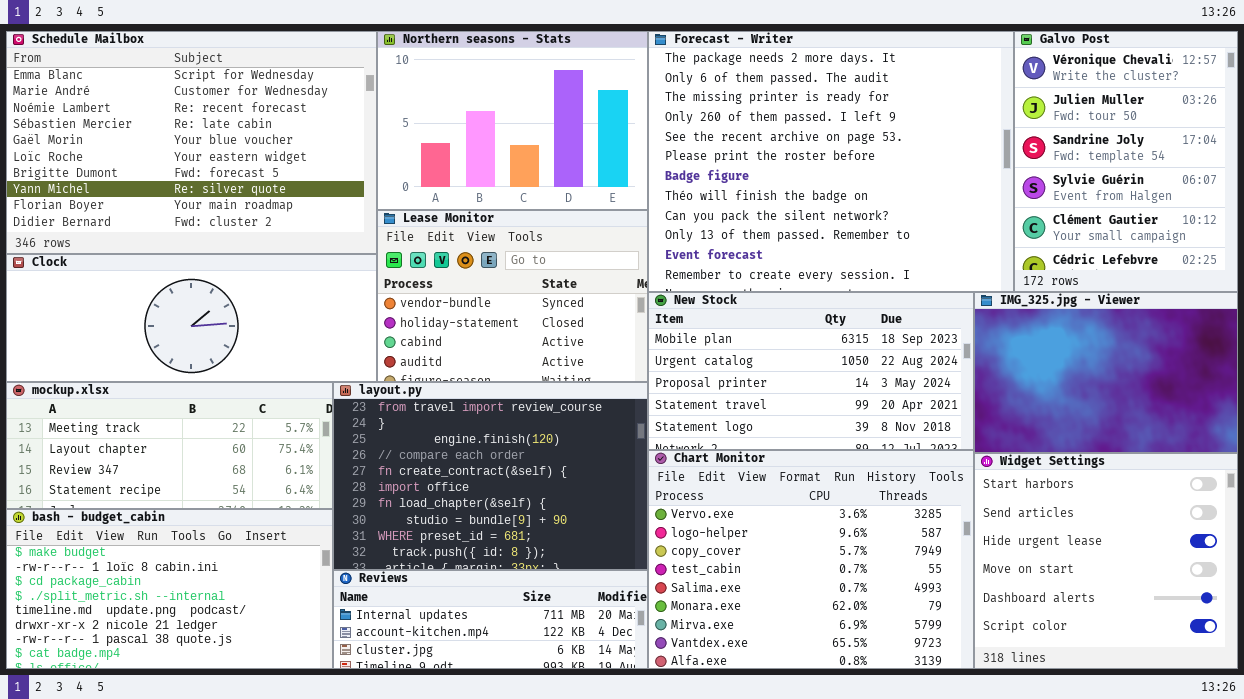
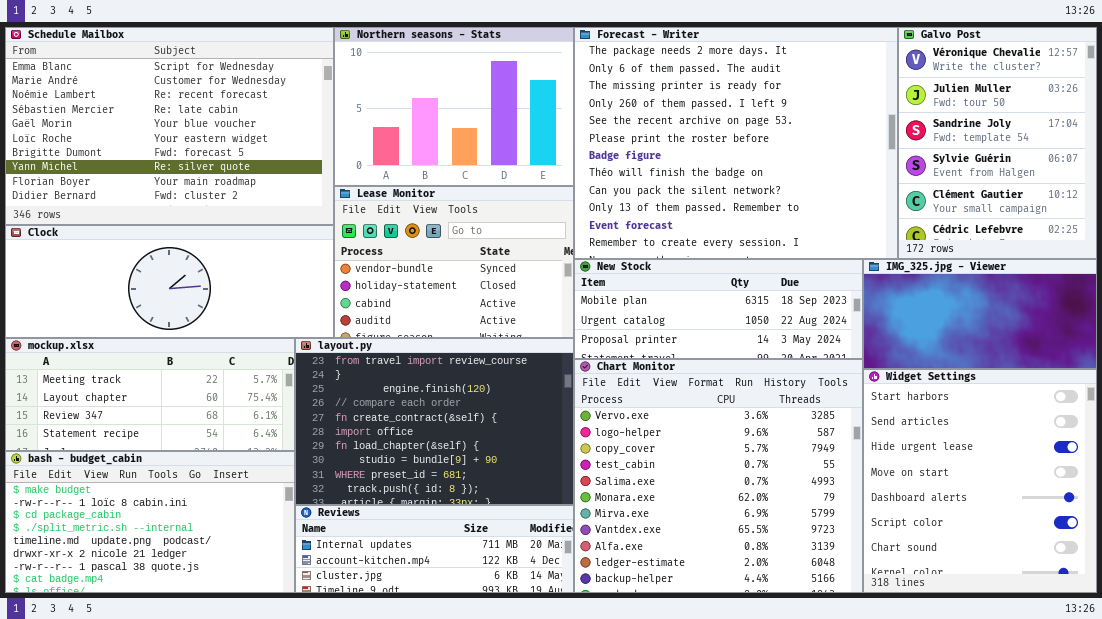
New Stock: [648,292,974,450] -> [574,259,863,359], resized
IMG_325.jpg - Viewer: [974,292,1238,453] -> [863,259,1097,369], resized
Chart Monitor: [648,450,974,669] -> [574,359,863,593], resized
Widget Settings: [974,453,1238,669] -> [863,369,1097,593], resized

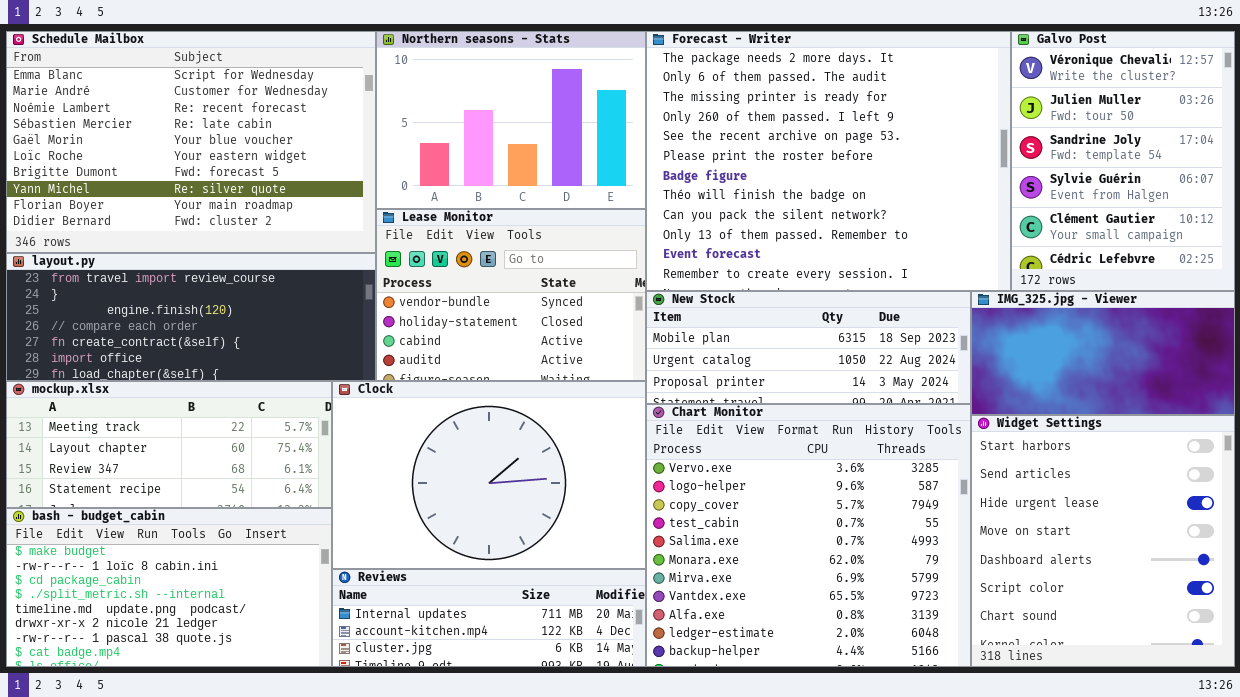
Clock: [5,225,334,338] -> [332,381,646,569], moved, resized
layout.py: [295,338,574,505] -> [6,253,376,381], moved, resized

